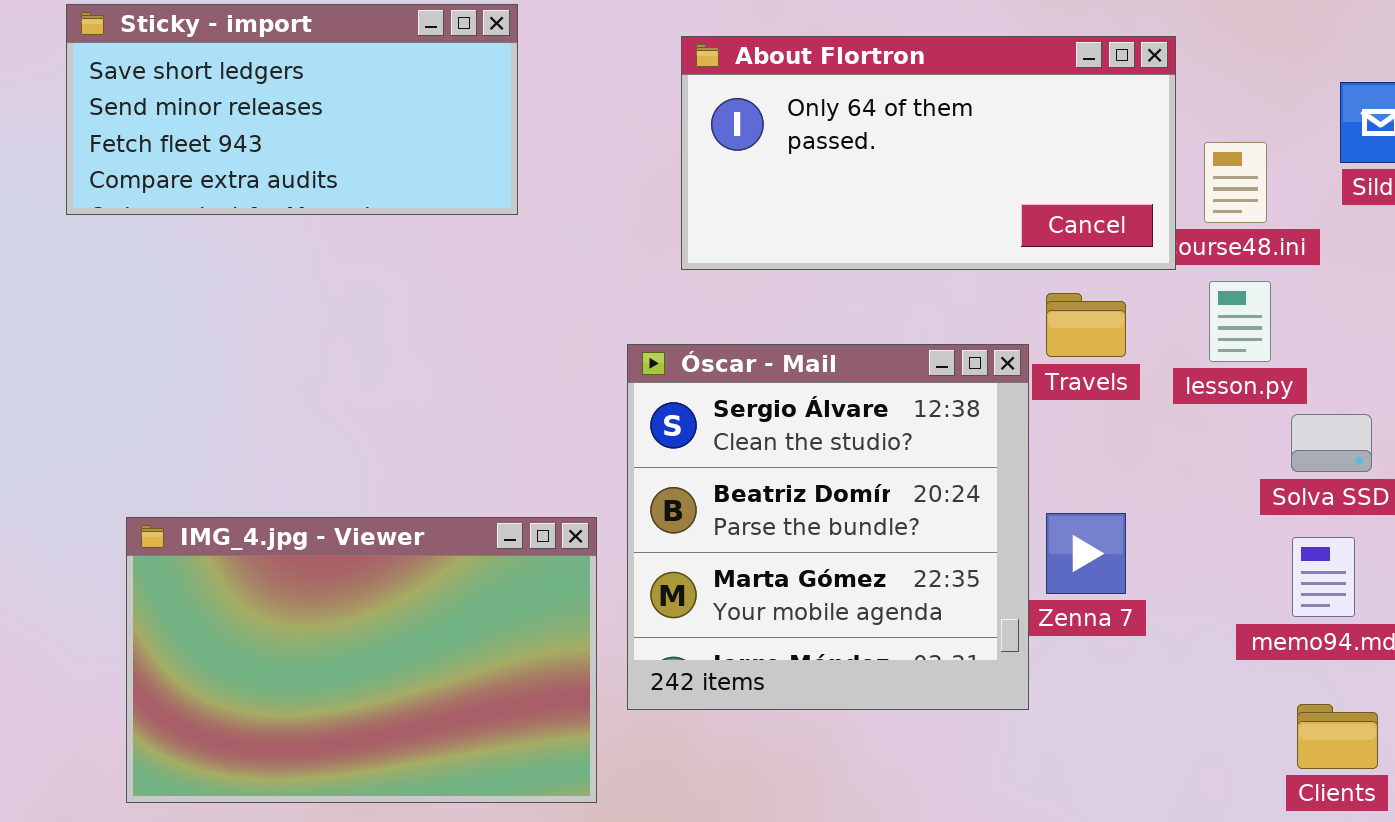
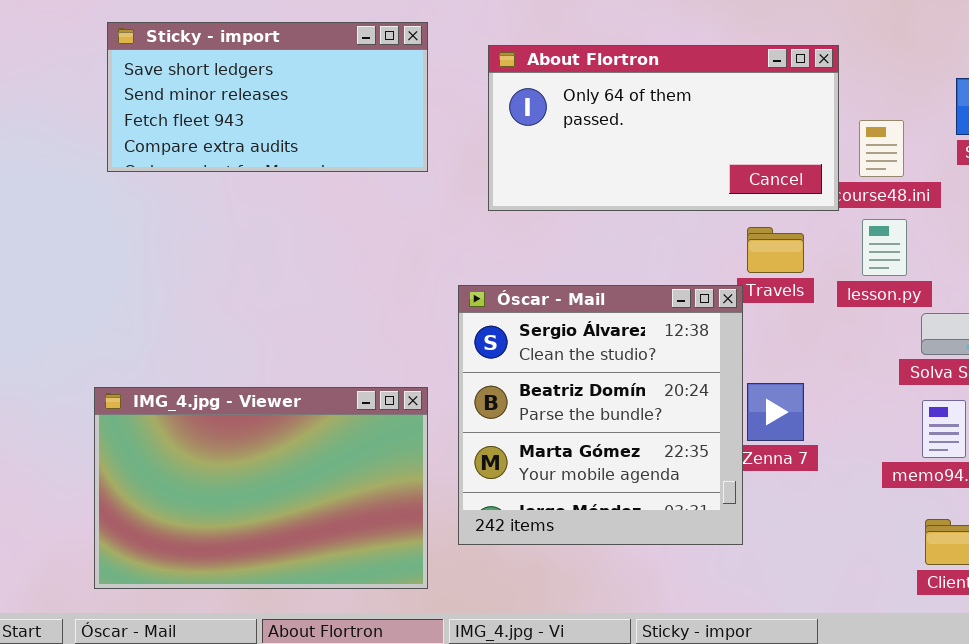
Sticky - import: [66,4,518,215] -> [107,22,428,172], moved
Óscar - Mail: [627,344,1029,710] -> [458,285,743,545], moved

